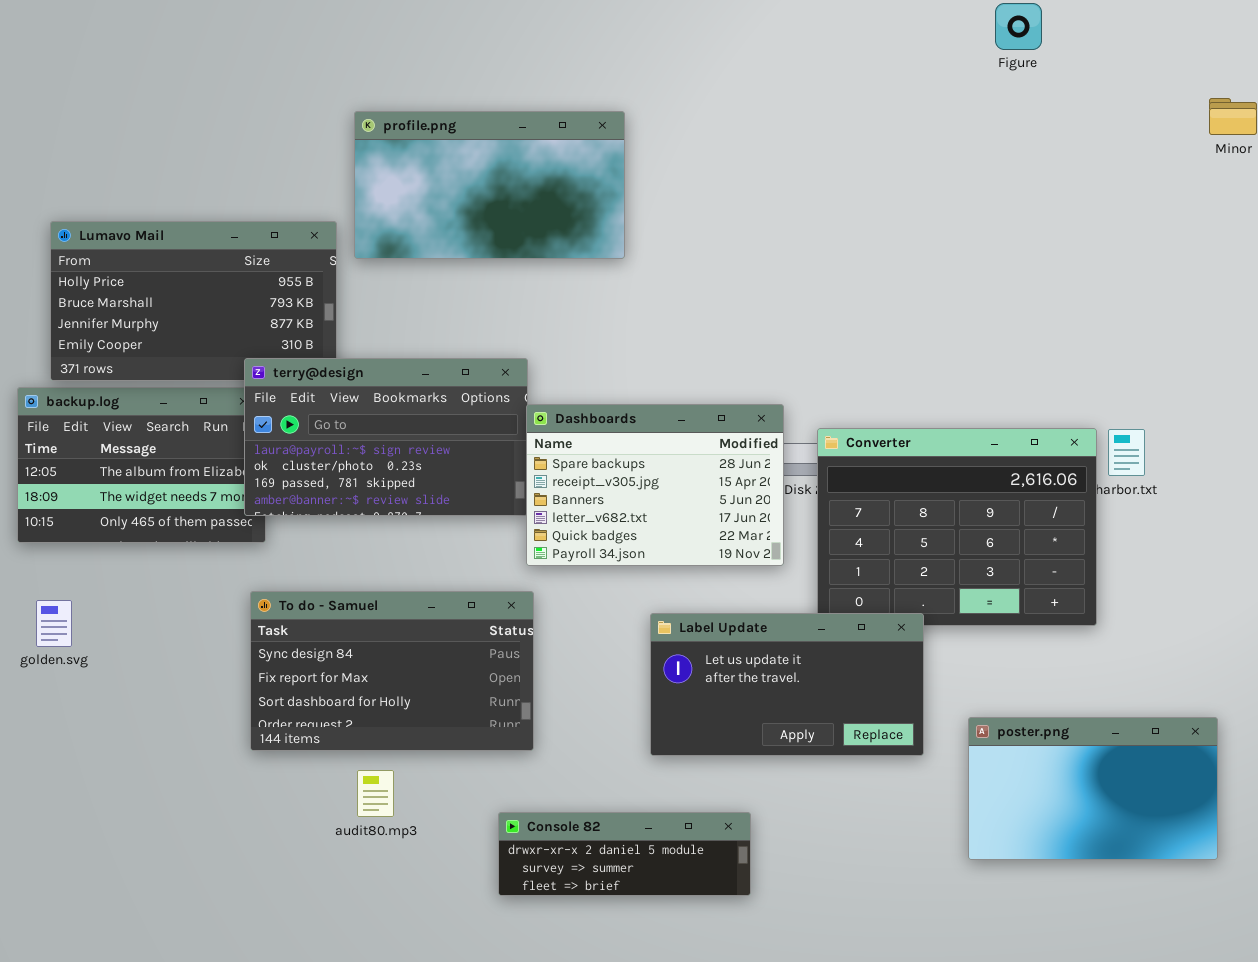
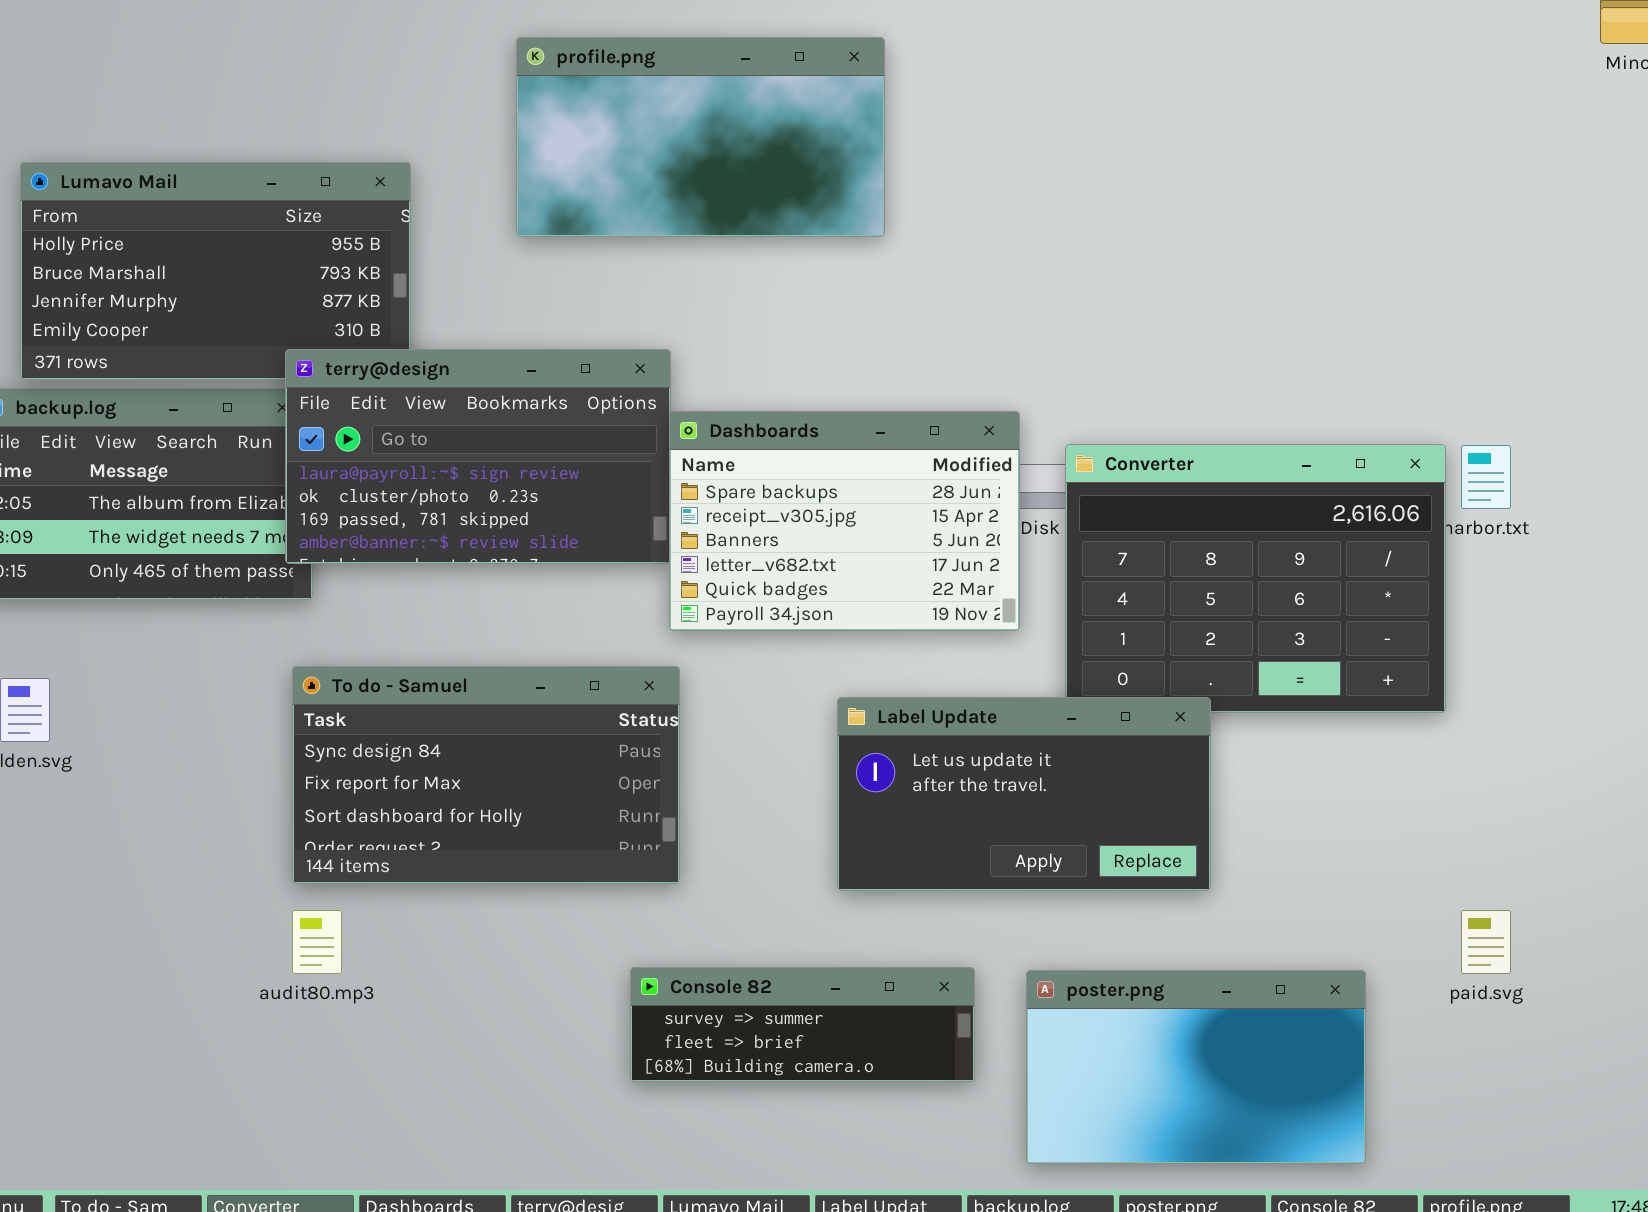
profile.png: [354,111,625,259] -> [516,37,885,237], moved
poster.png: [968,717,1218,860] -> [1026,970,1366,1164], moved
audit80.mp3: [357,770,394,817] -> [292,910,342,974], moved
Console 82: [498,812,751,896] -> [630,967,975,1082], scrolled down 1 row

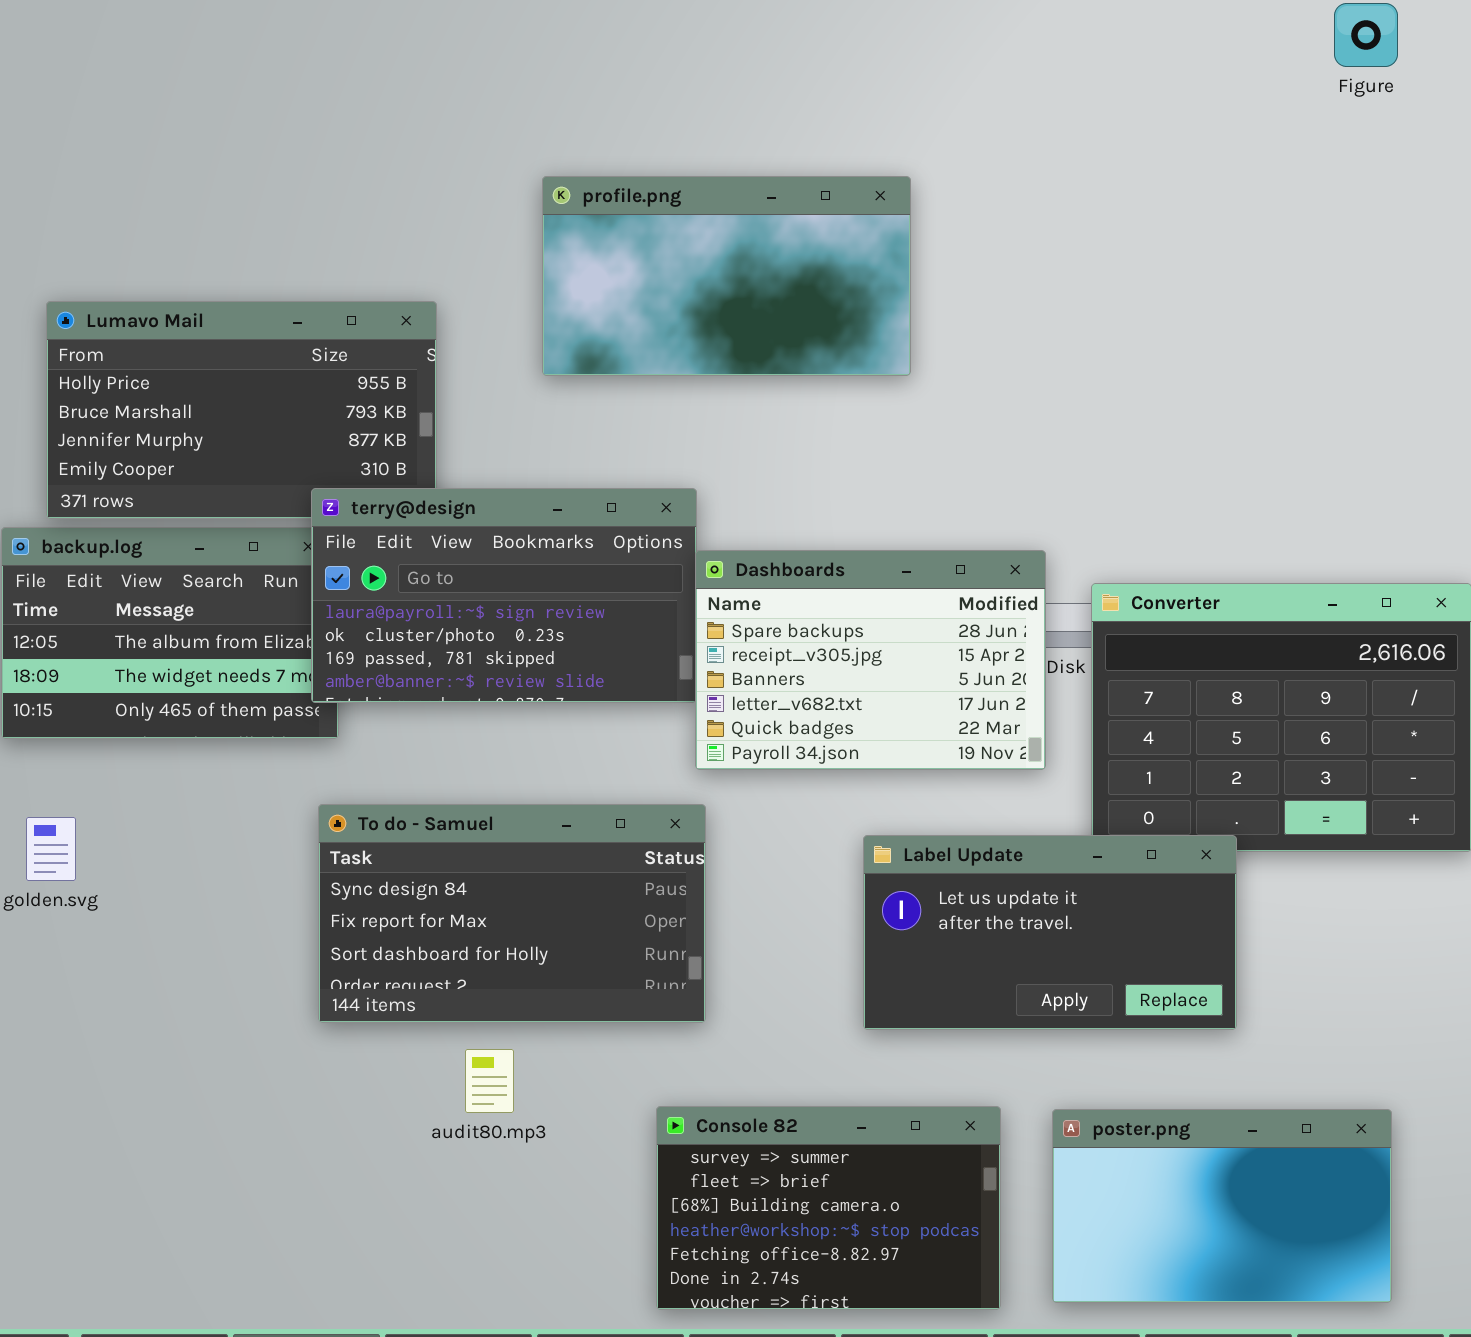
audit80.mp3: [292,910,342,974] -> [465,1049,514,1113], moved
Console 82: [630,967,975,1082] -> [656,1106,1001,1310], resized

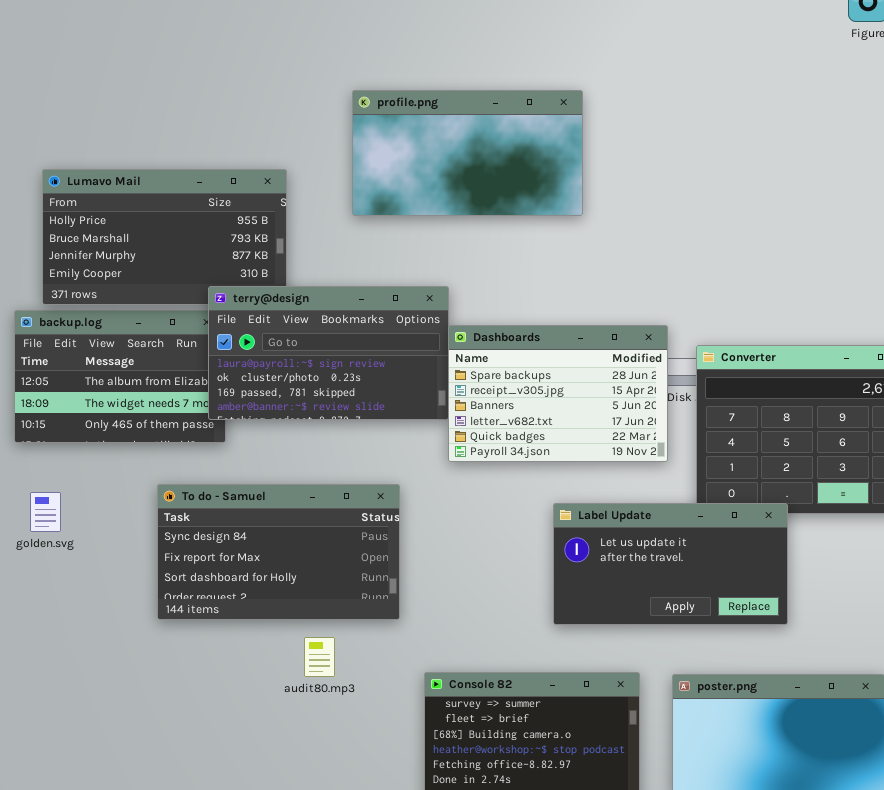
To do - Samuel: [318,804,706,1023] -> [157,484,400,620], moved

